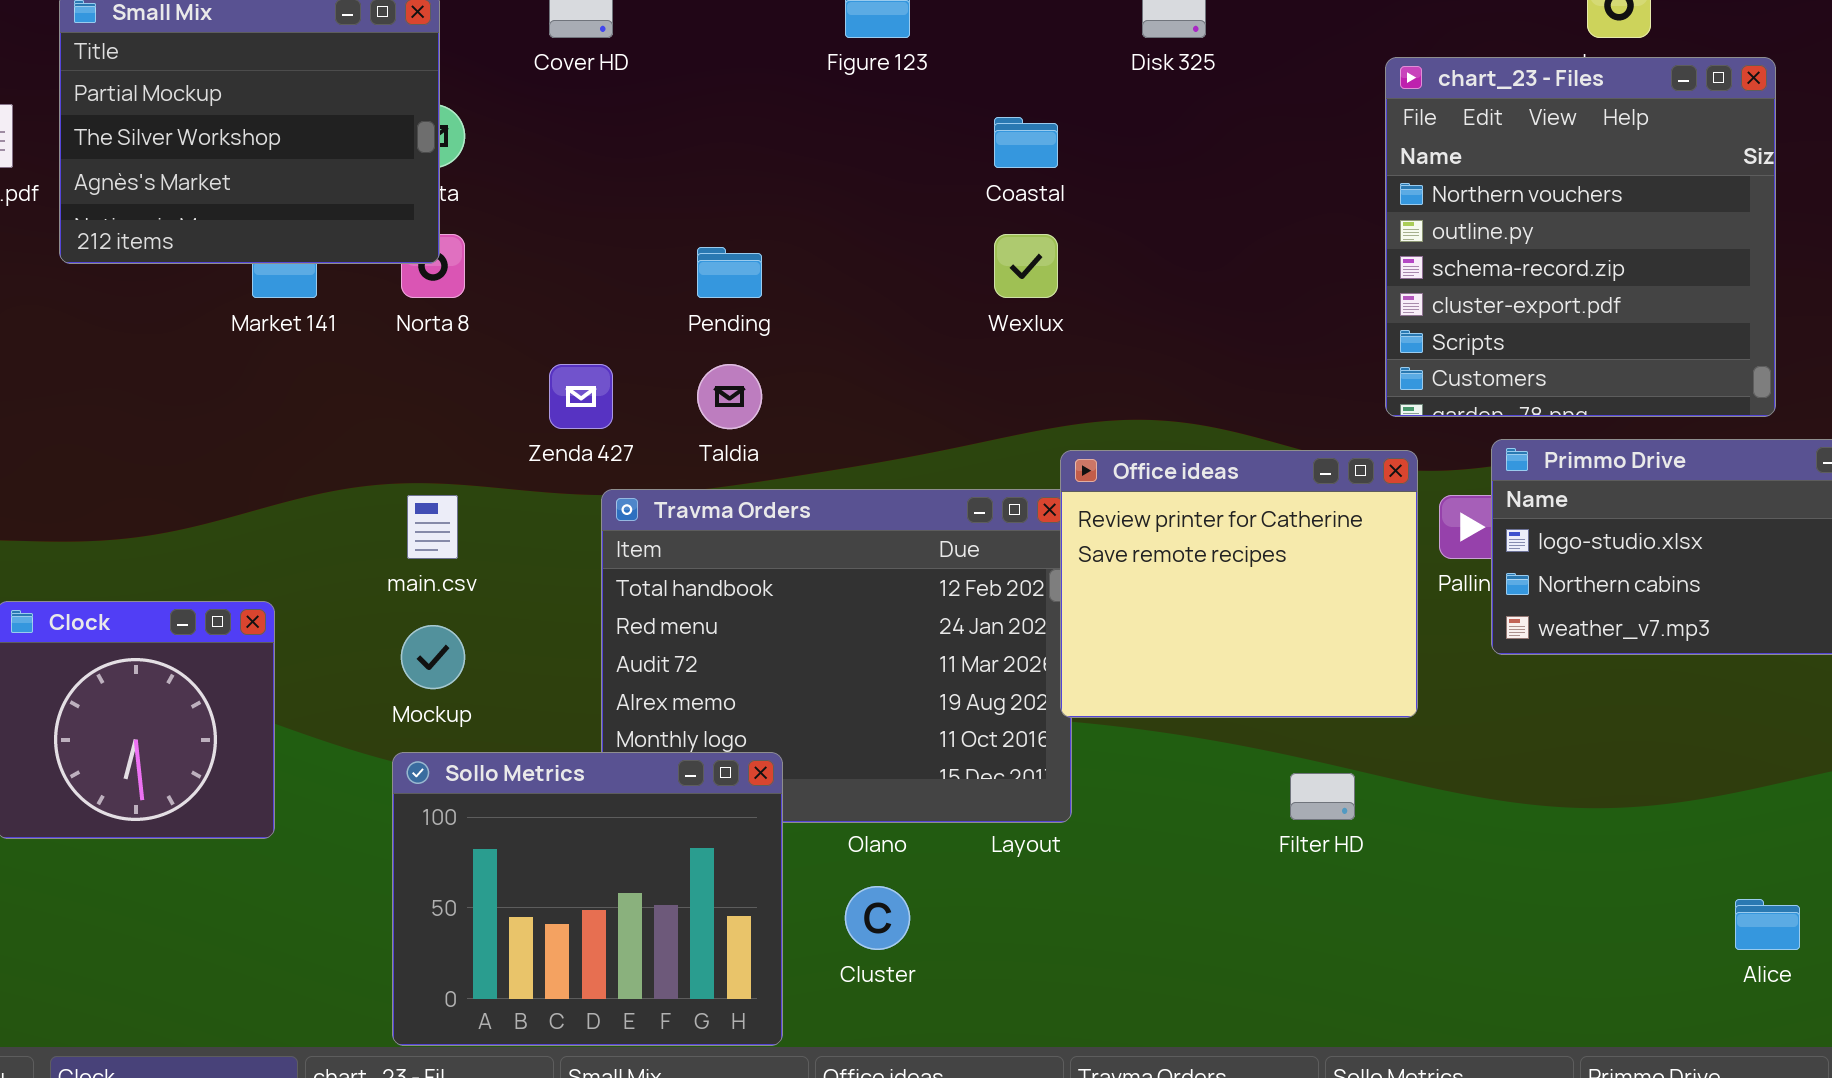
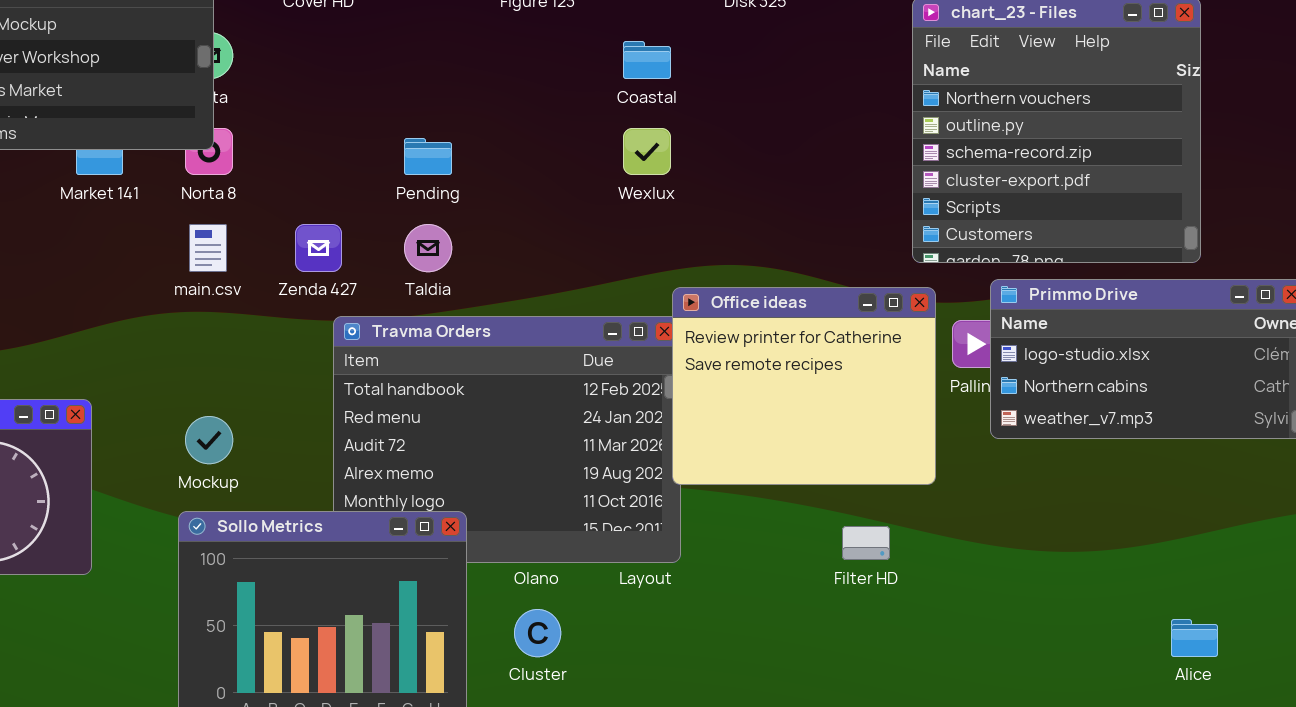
main.csv: [407,495,458,559] -> [189,224,227,272], moved

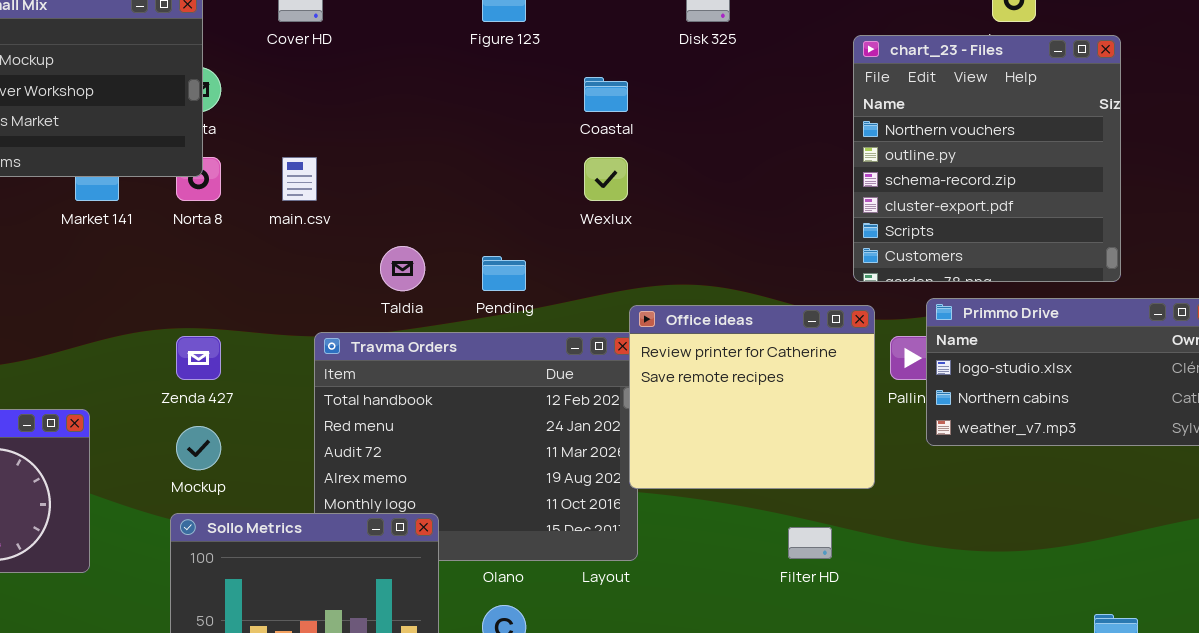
Pending: [404,138,452,175] -> [482,256,526,291], moved
main.csv: [189,224,227,272] -> [282,157,317,201], moved
Zenda 427: [295,224,342,272] -> [176,336,221,380], moved

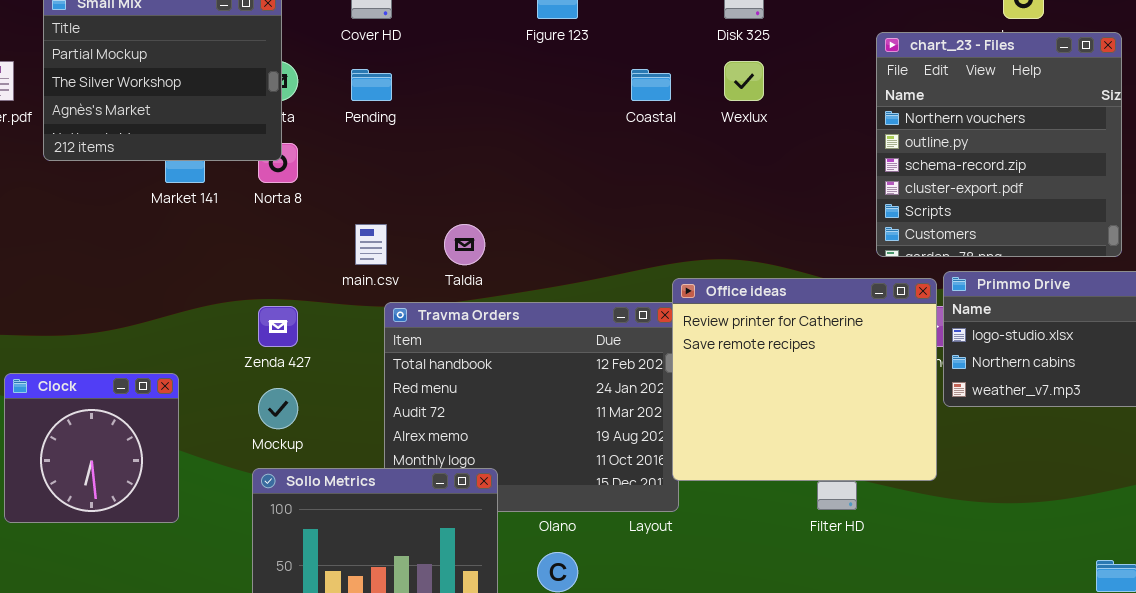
main.csv: [282,157,317,201] -> [355,224,387,265], moved
Wexlux: [584,157,628,201] -> [724,61,764,101], moved
Pending: [482,256,526,291] -> [351,69,392,101], moved
Office ideas: [629,305,875,489] -> [672,278,937,481], resized

